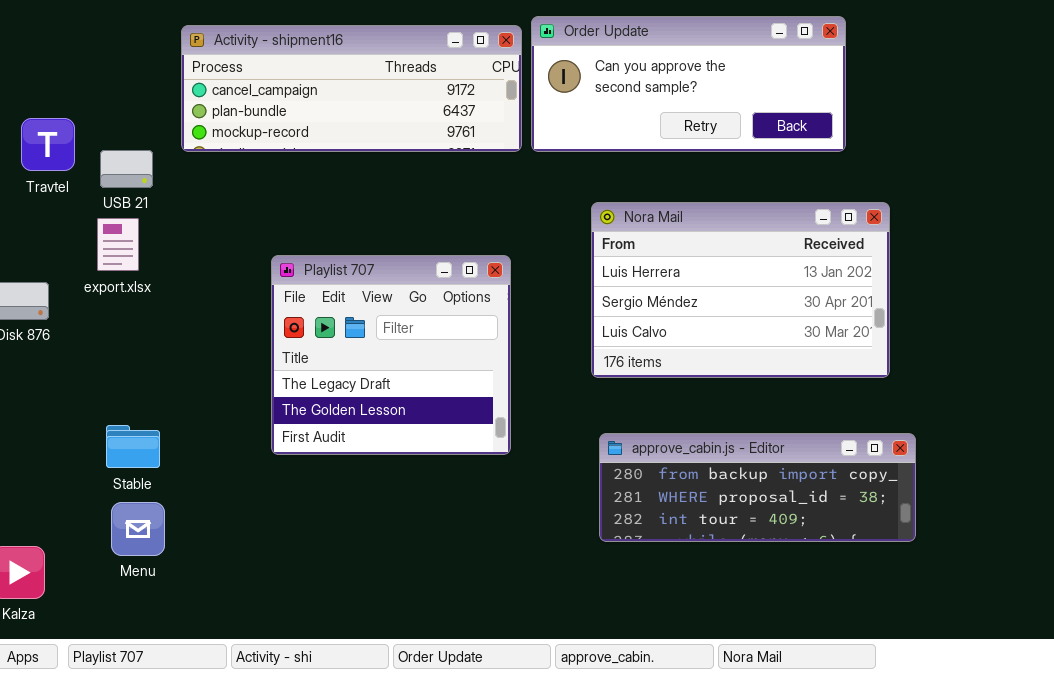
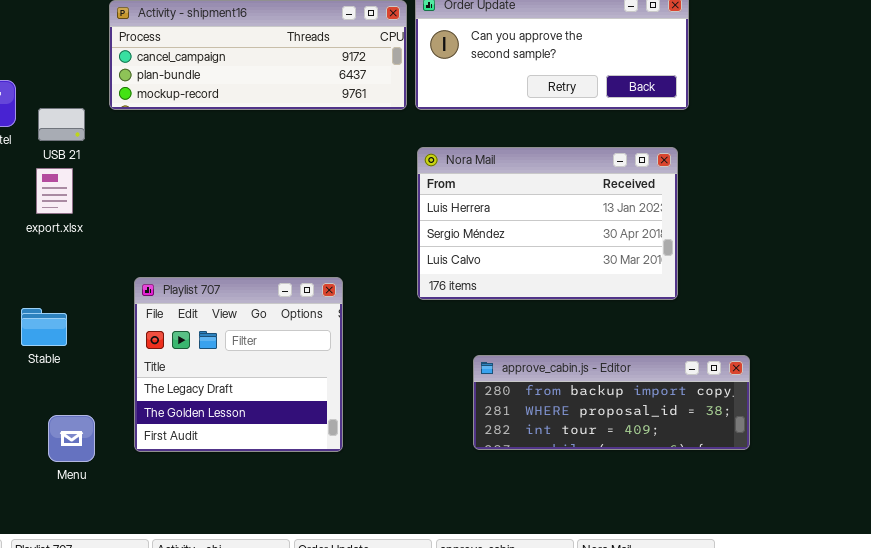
Nora Mail: [591,202,890,378] -> [417,147,678,300], moved
Playlist 707: [271,255,511,455] -> [134,277,343,452], moved
Stable: [106,425,160,468] -> [21,308,67,346], moved

